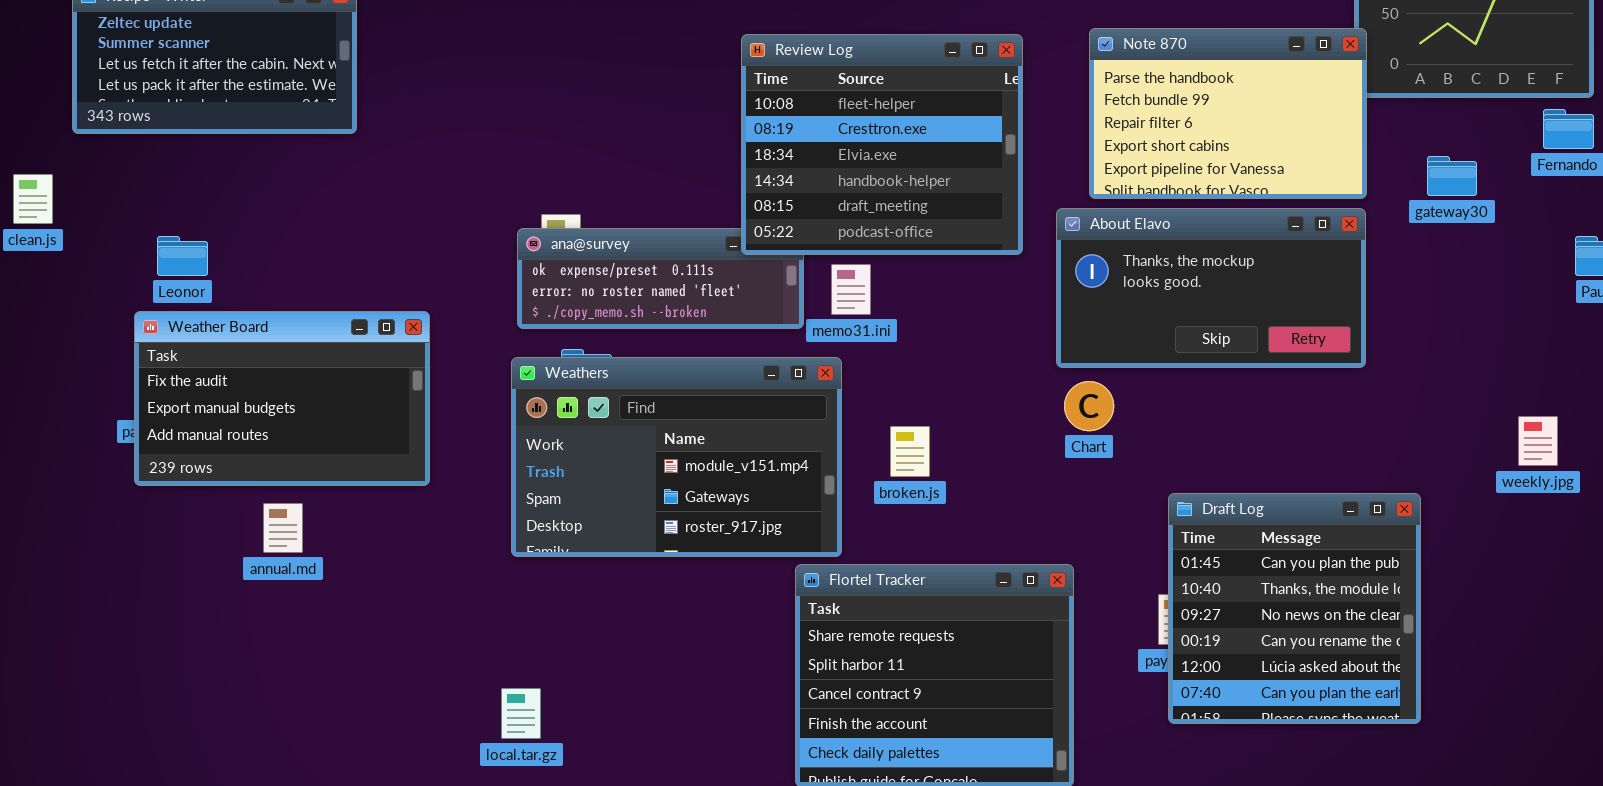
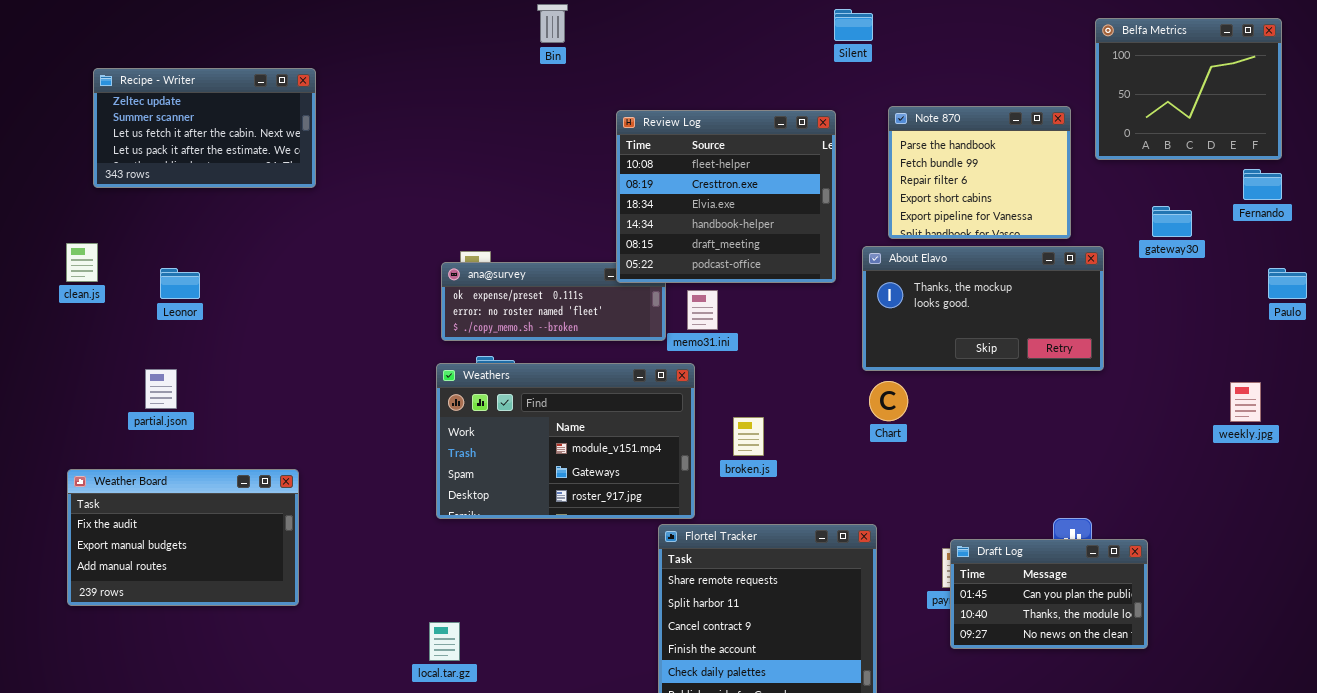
Note 870: [1089,28,1367,199] -> [888,106,1071,239], resized
clean.js: [13,174,53,224] -> [66,243,98,282], moved
Weather Board: [134,311,430,486] -> [67,469,299,606], moved
weekly.jpg: [1518,416,1558,466] -> [1230,382,1261,422], moved
Draft Log: [1168,493,1421,724] -> [950,539,1148,649], resized

